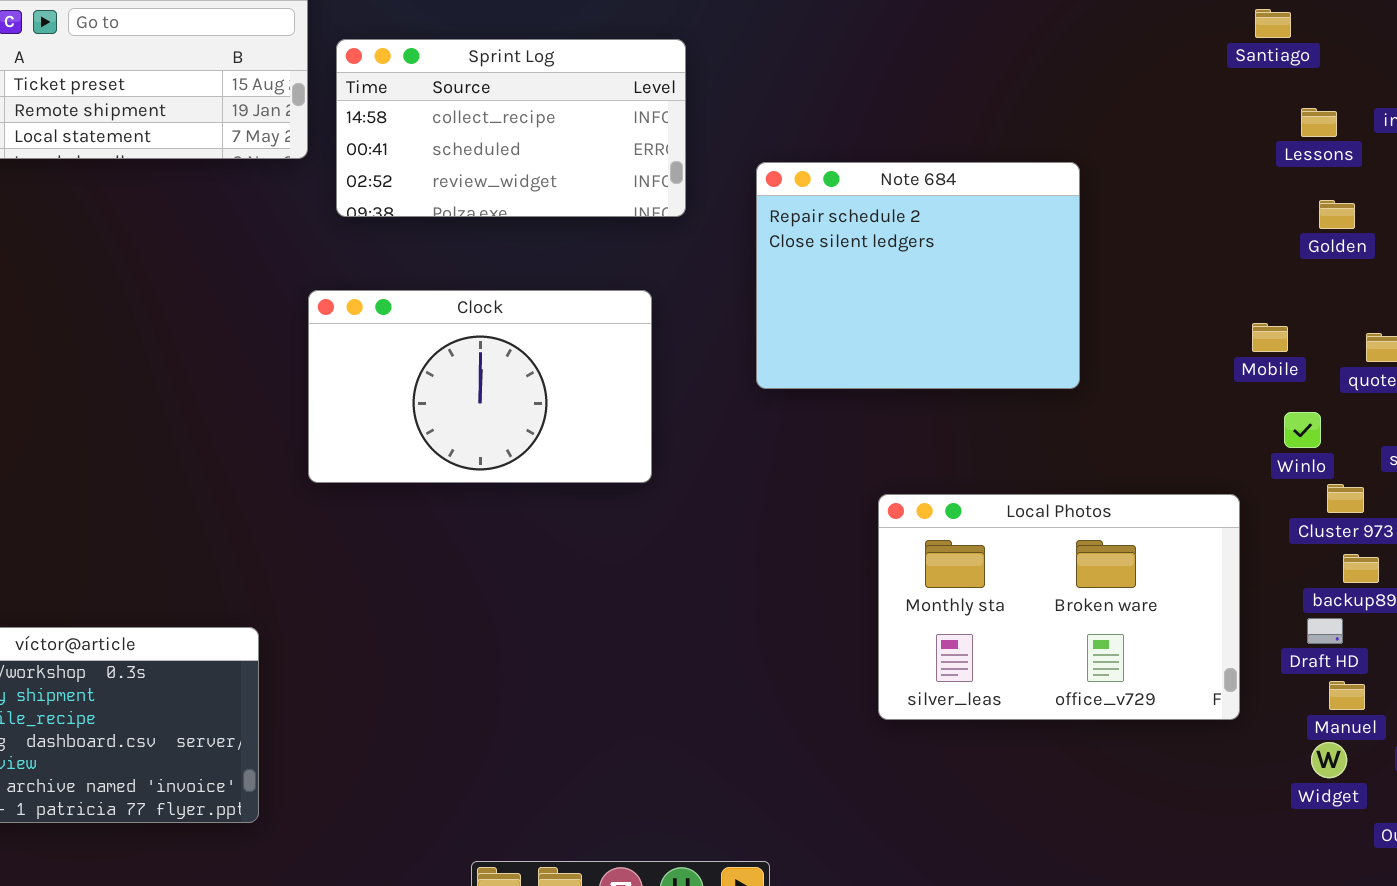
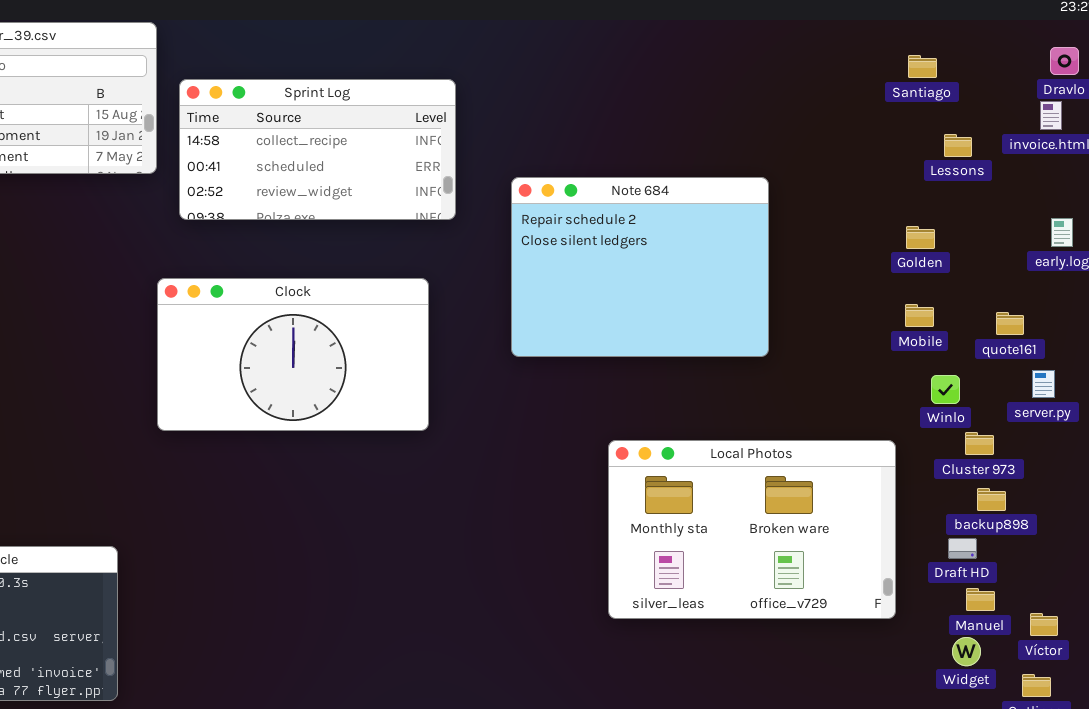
Golden: [1319,200,1355,229] -> [906,226,935,249], moved

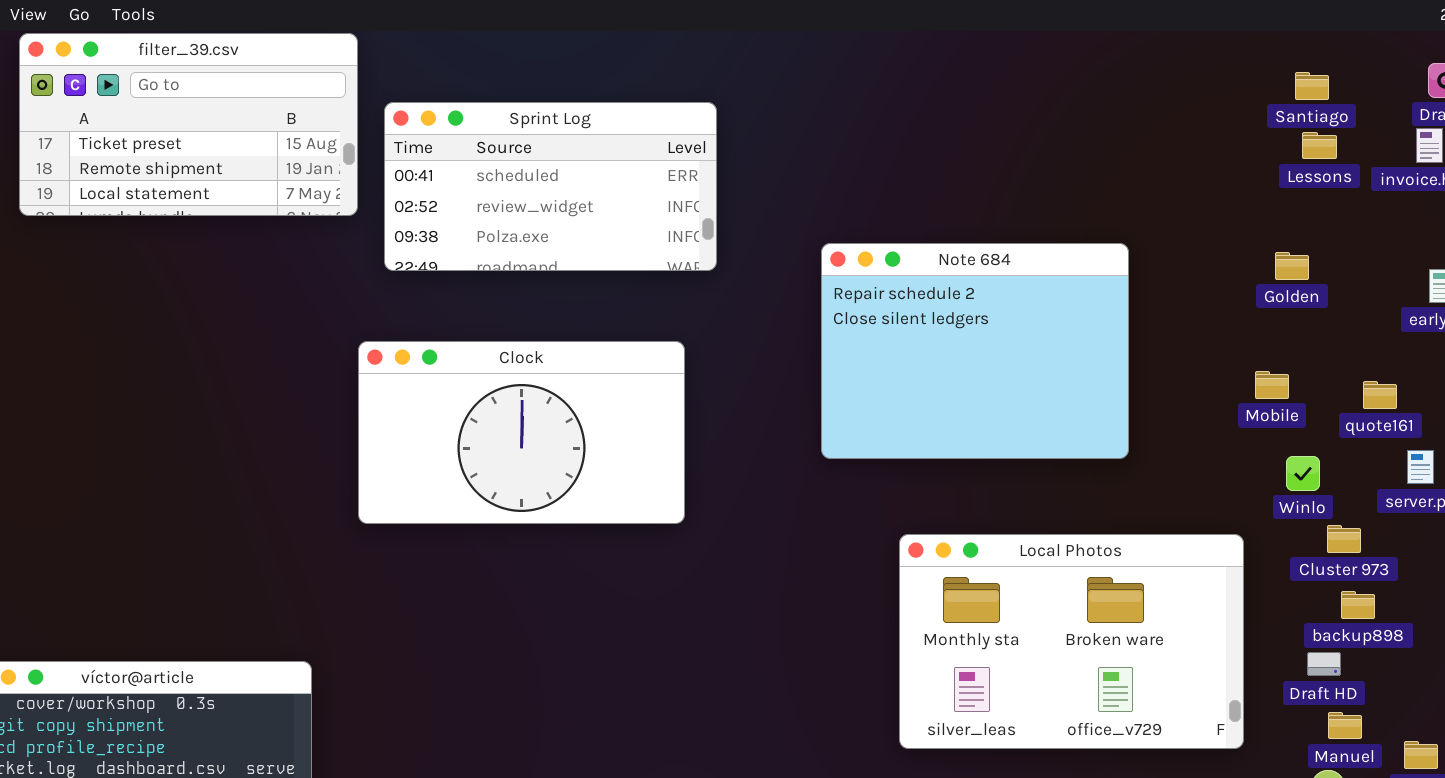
Santiago: [908,55,937,78] -> [1295,72,1329,100], moved
Sprint Log: [179,79,456,220] -> [384,102,717,271], scrolled down 1 row
Lessons: [944,134,972,157] -> [1302,132,1337,159], moved
Note 684: [511,177,769,357] -> [821,243,1129,459], moved
Golden: [906,226,935,249] -> [1275,252,1309,280], moved

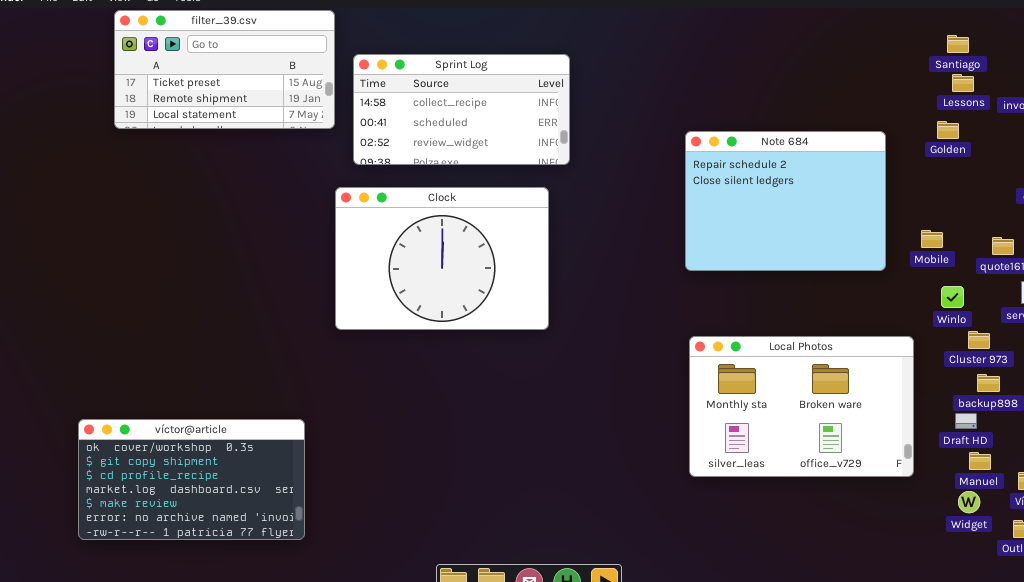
Sprint Log: [384,102,717,271] -> [353,54,570,165], scrolled up 1 row
Note 684: [821,243,1129,459] -> [685,131,886,271], moved
Golden: [1275,252,1309,280] -> [937,121,959,139], moved
Clock: [358,341,685,524] -> [335,187,549,330], resized

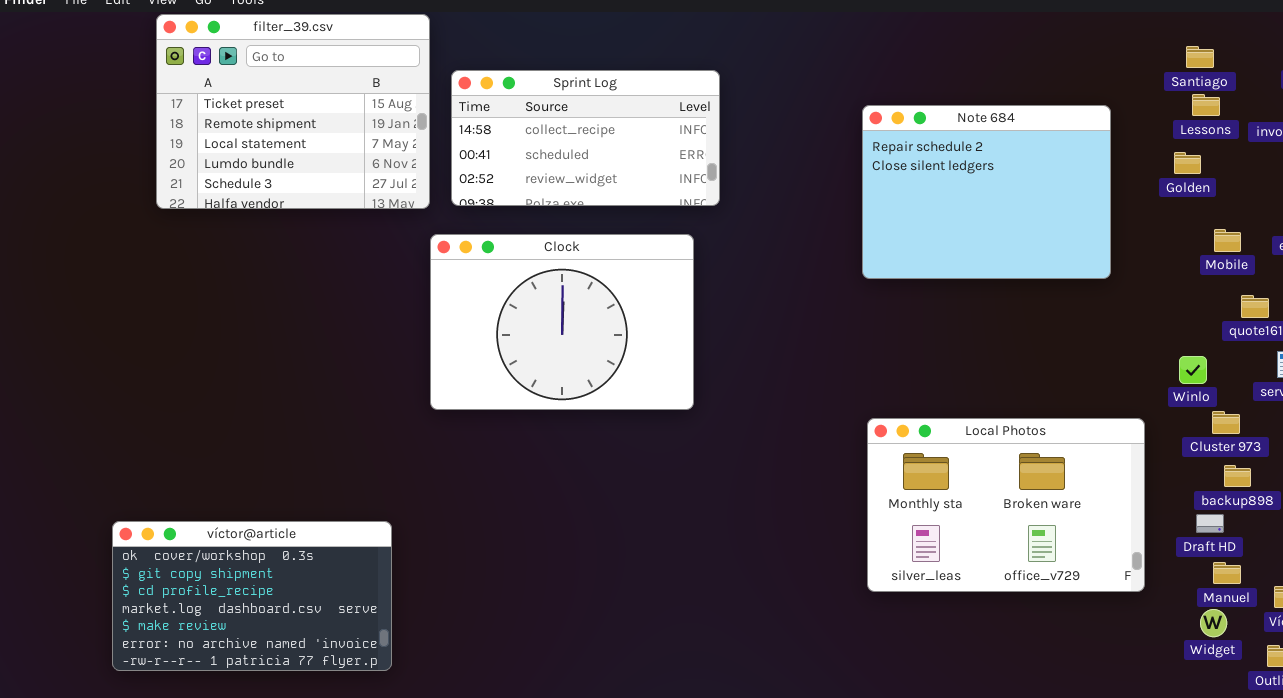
filter_39.csv: [114,10,335,129] -> [156,14,430,209], resized
Note 684: [685,131,886,271] -> [862,105,1111,279], moved
Mobile: [921,230,943,248] -> [1214,229,1241,252], moved

